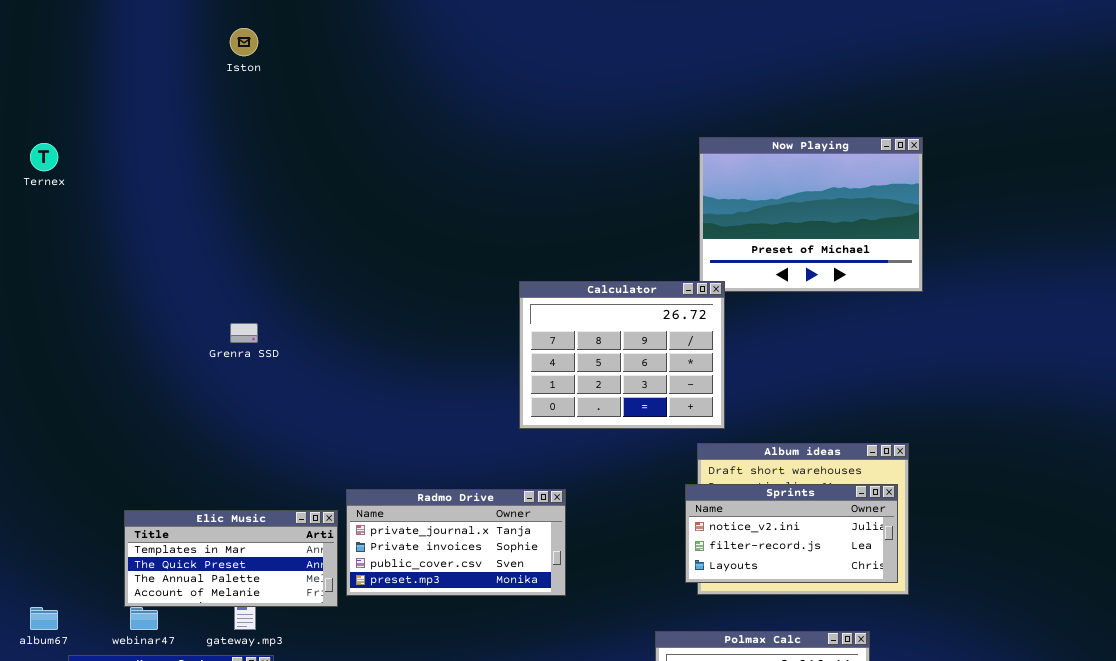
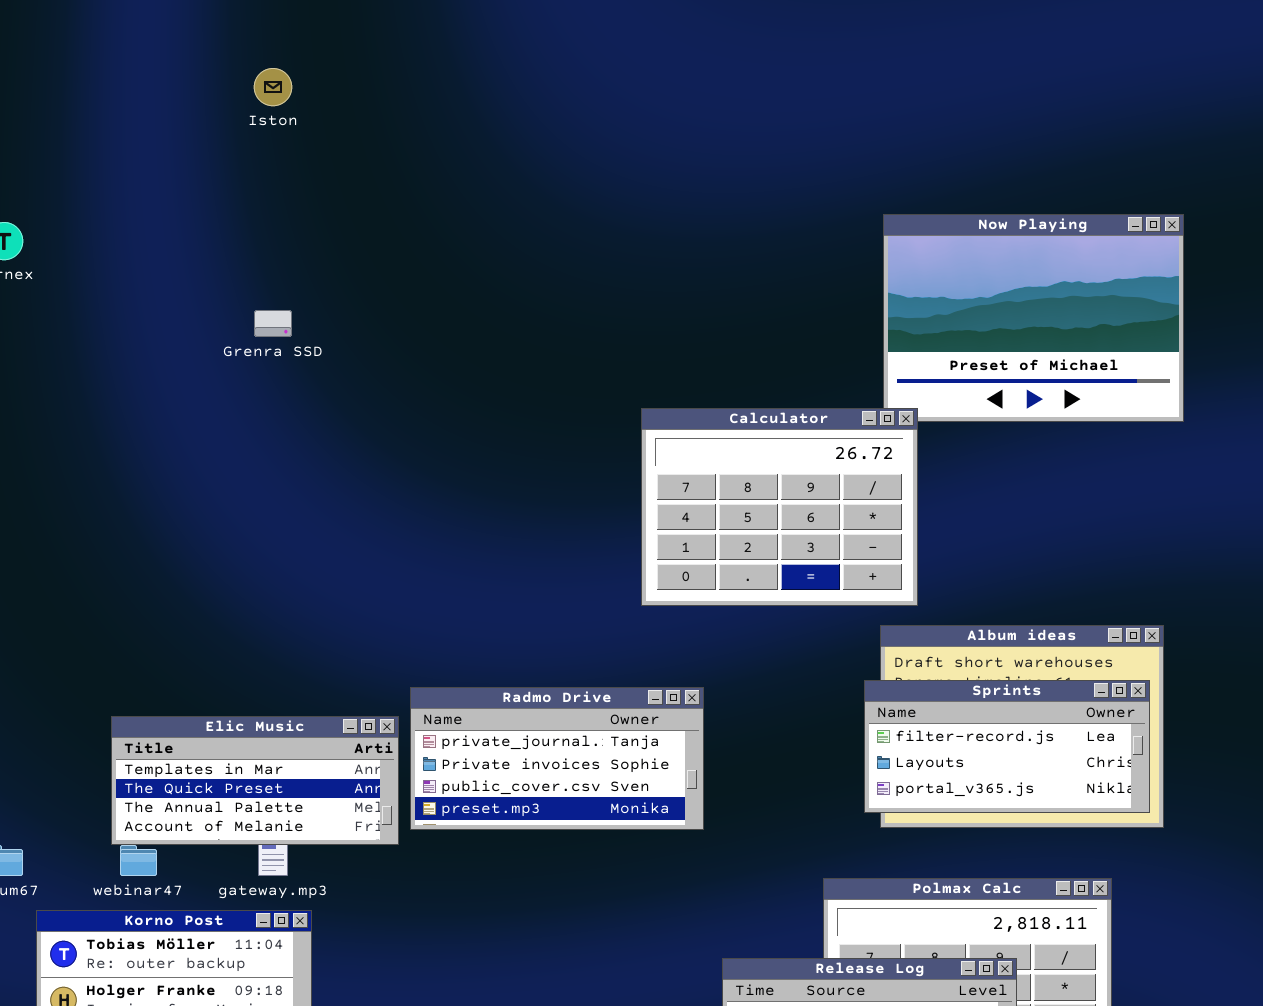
Grenra SSD: [230,323,258,343] -> [254,310,292,337], moved
Sprints: [685,484,898,583] -> [864,680,1150,813], scrolled down 1 row

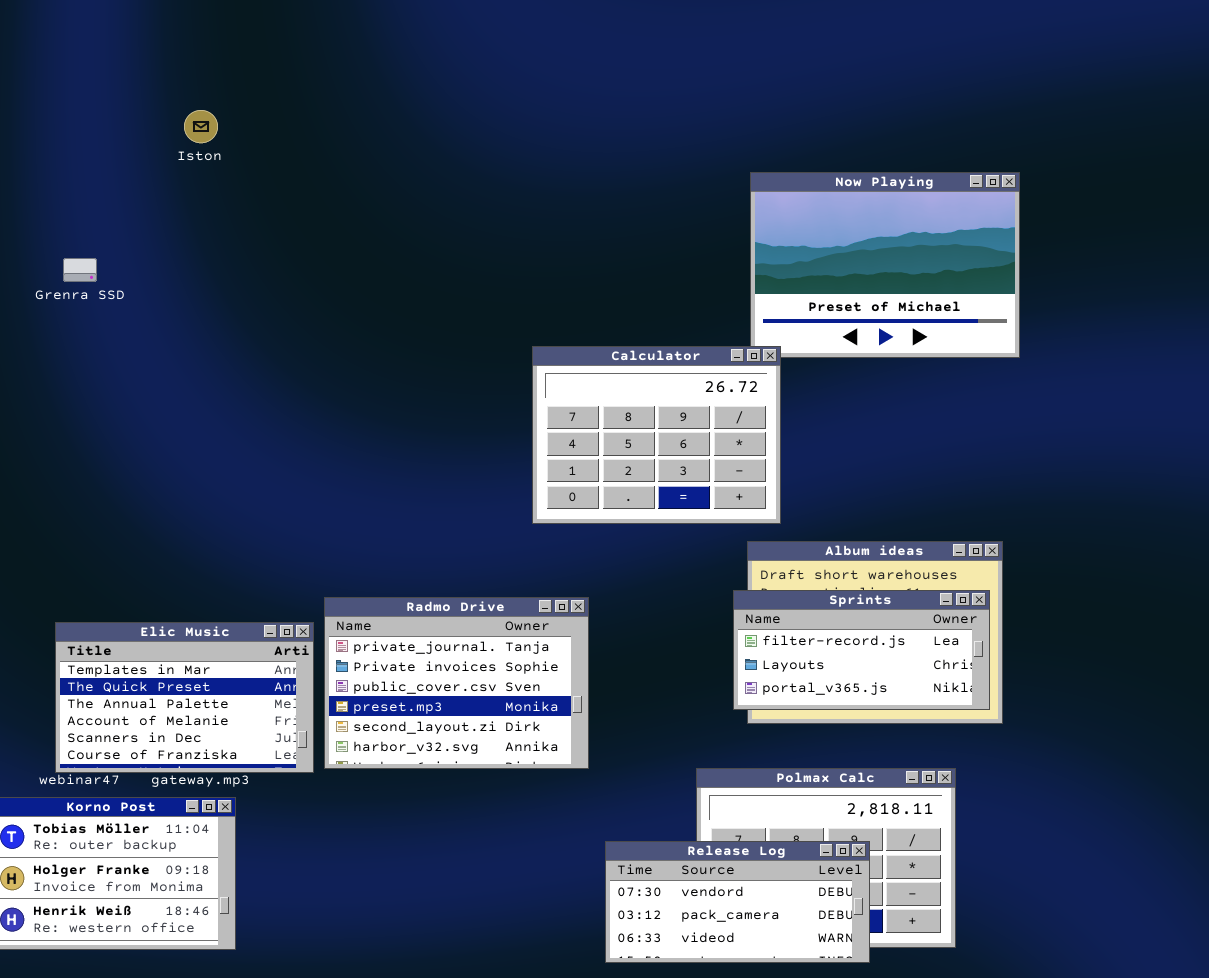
Iston: [254,68,292,106] -> [184,110,218,143], moved
Grenra SSD: [254,310,292,337] -> [63,258,97,282], moved
Radmo Drive: [410,687,704,830] -> [324,597,589,769], resized
Elic Music: [111,716,399,845] -> [55,622,314,773], resized

